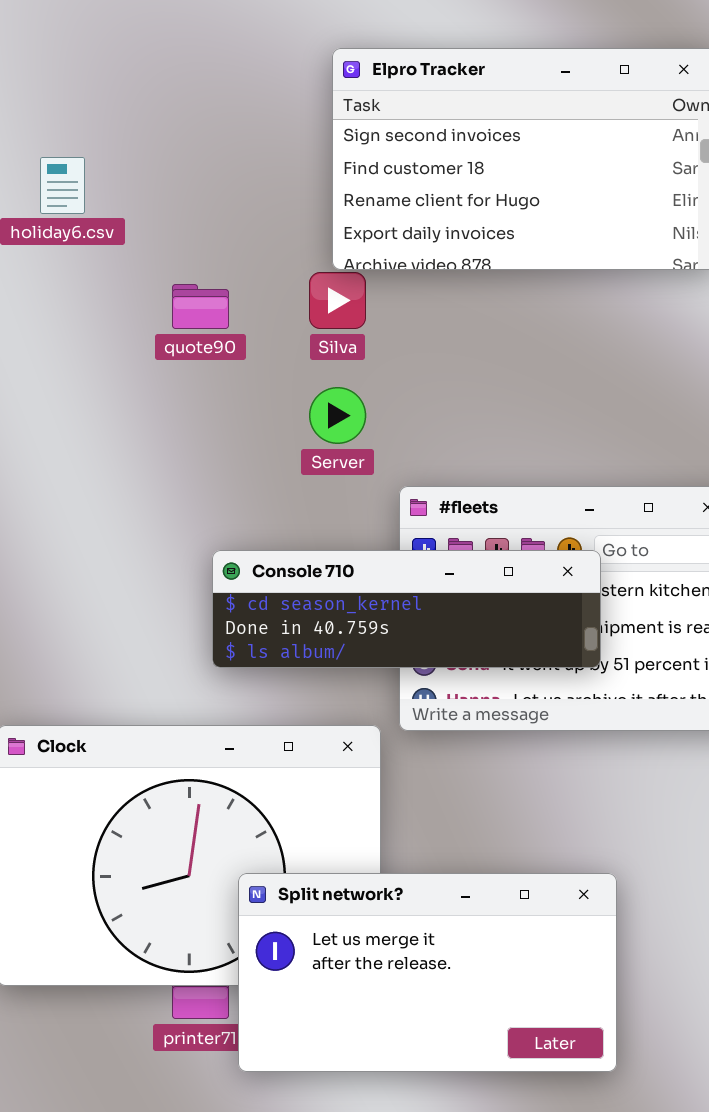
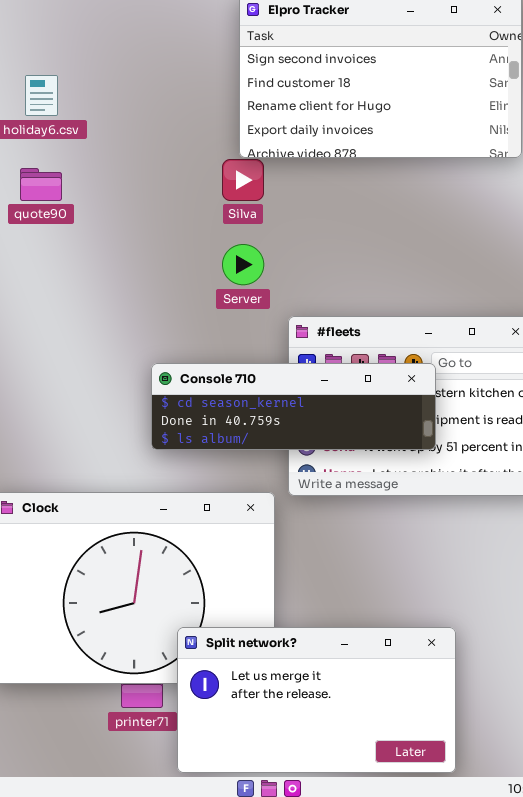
quote90: [172,284,229,329] -> [20,168,62,201], moved
Split network?: [238,873,617,1072] -> [177,627,456,773], moved

